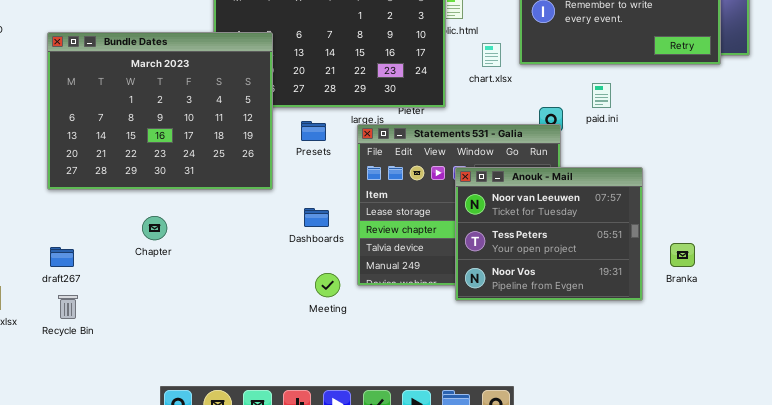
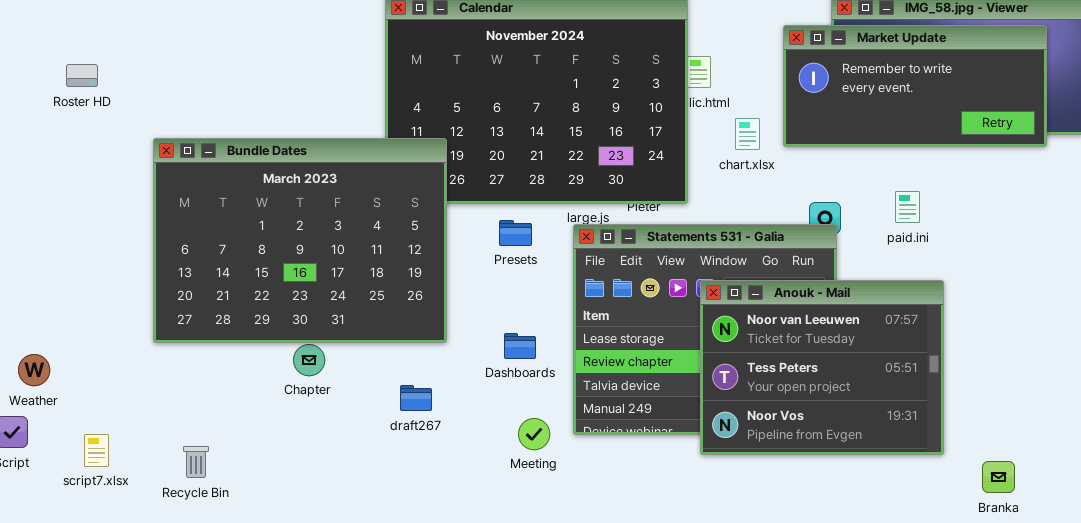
Bundle Dates: [47,32,273,190] -> [153,138,447,343], moved
paid.ini: [592,83,611,108] -> [895,191,920,223], moved
Branka: [670,243,695,267] -> [982,461,1015,493], moved
draft267: [50,247,74,267] -> [400,385,432,411], moved

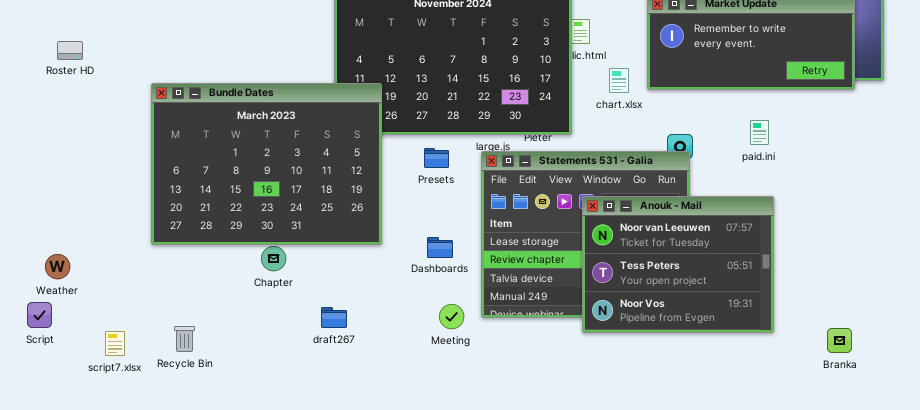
Roster HD: [66,64,98,87] -> [57,41,83,60], moved
paid.ini: [895,191,920,223] -> [750,120,769,145], moved
draft267: [400,385,432,411] -> [321,307,347,328], moved
script7.xlsx: [84,434,109,467] -> [105,331,125,356], moved
Branka: [982,461,1015,493] -> [827,328,852,353], moved

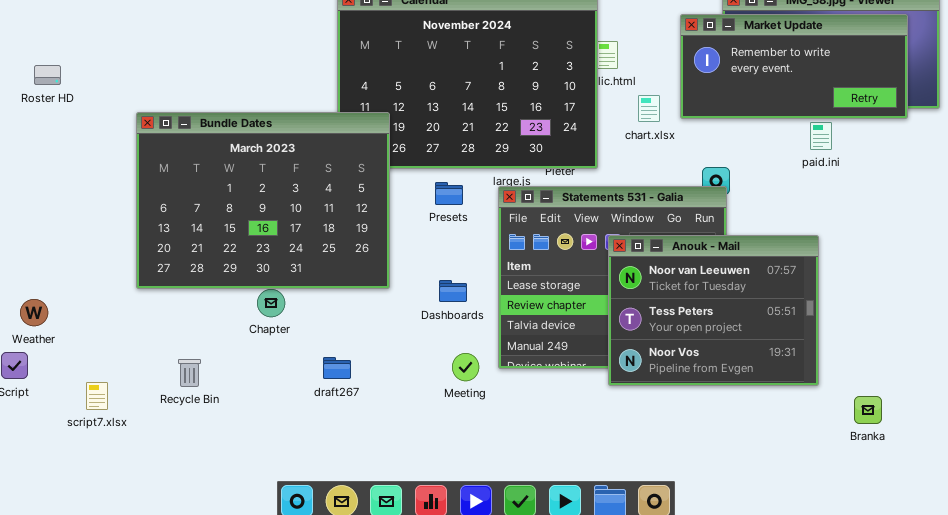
paid.ini: [750,120,769,145] -> [810,122,832,150], moved
Recycle Bin: [174,326,195,352] -> [178,359,201,387], moved
Branka: [827,328,852,353] -> [854,396,882,424], moved

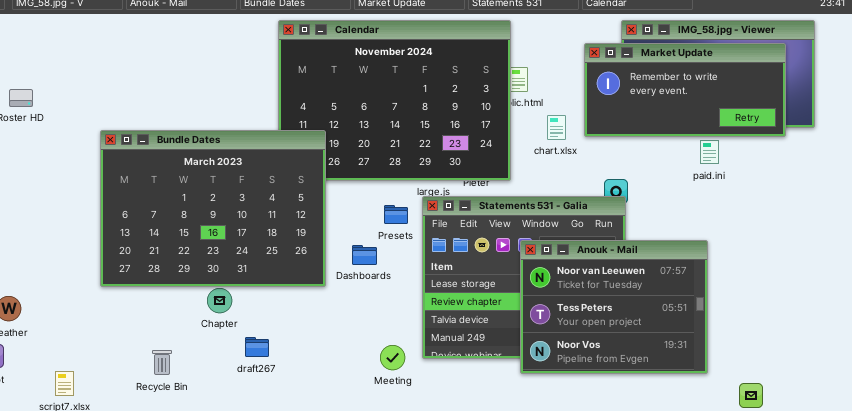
Presets: [435,182,463,205] -> [384,205,408,224], moved
Dashboards: [439,280,467,302] -> [352,245,377,265], moved
draft267: [323,357,351,379] -> [245,337,269,357], moved
Recycle Bin: [178,359,201,387] -> [152,350,172,375], moved

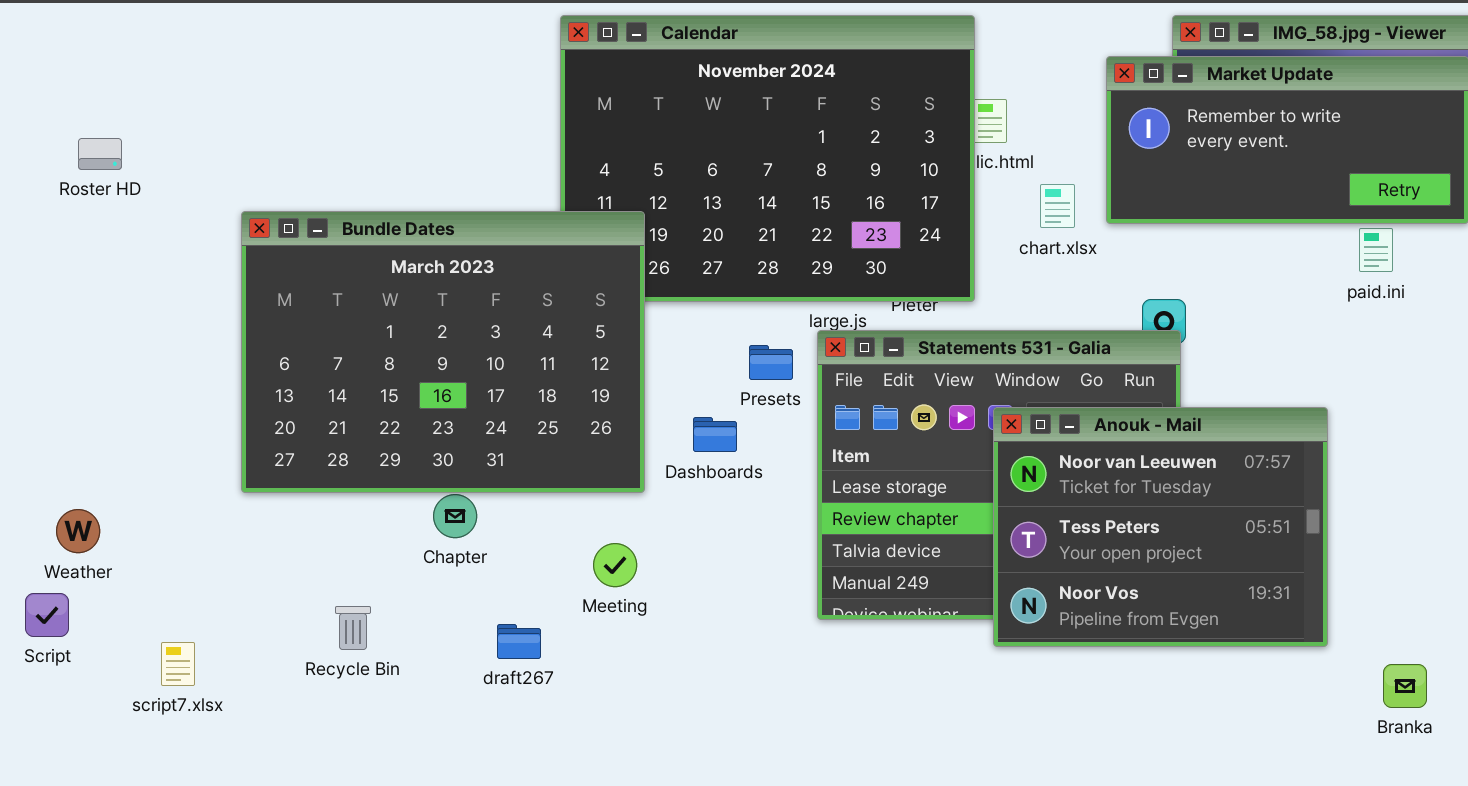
paid.ini: [700,140,719,164] -> [1359,228,1393,272], moved
draft267: [245,337,269,357] -> [497,624,541,659], moved
Meeting: [380,345,405,370] -> [593,543,637,587], moved

